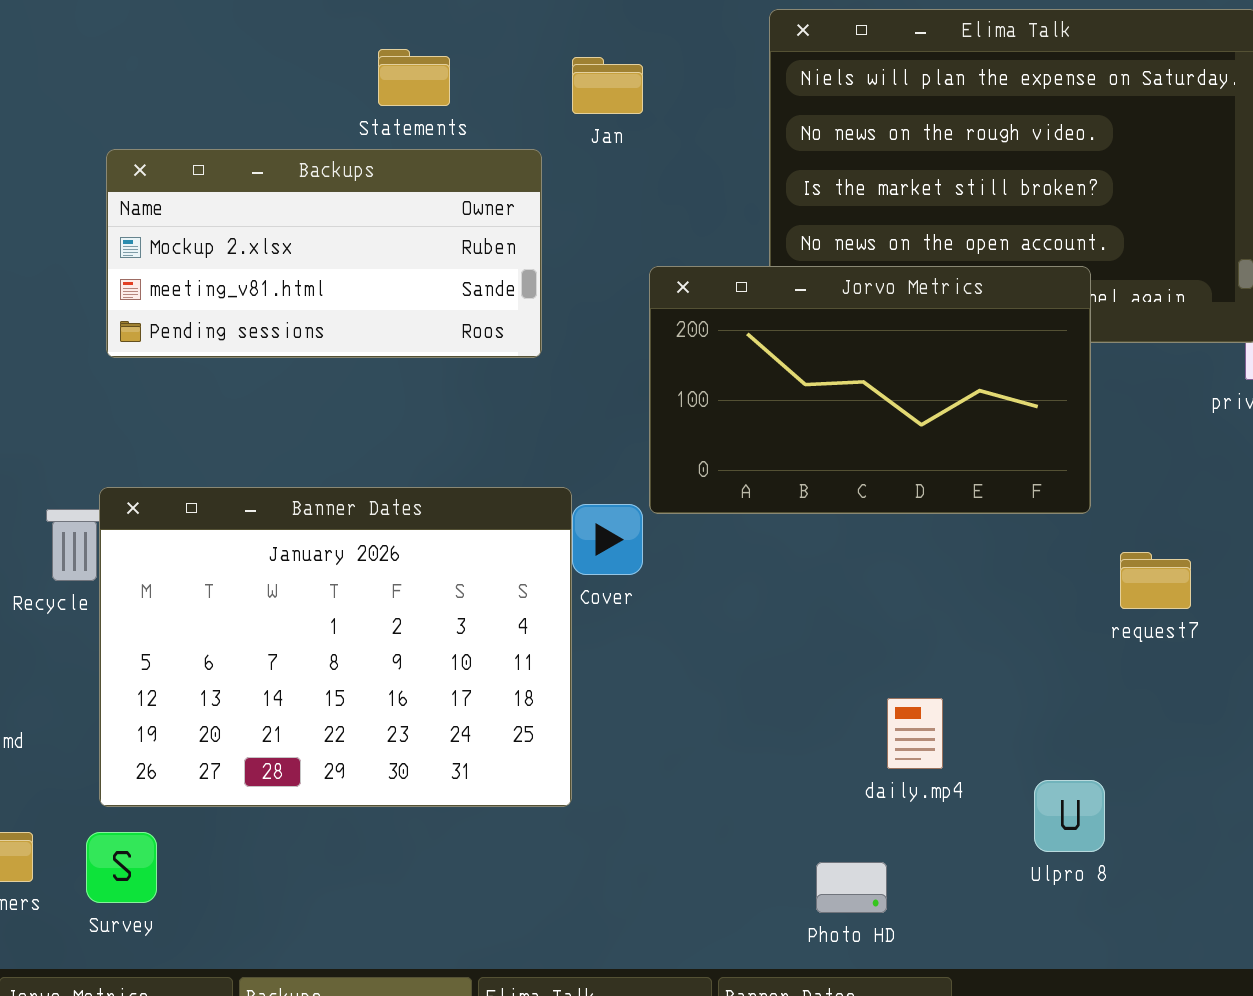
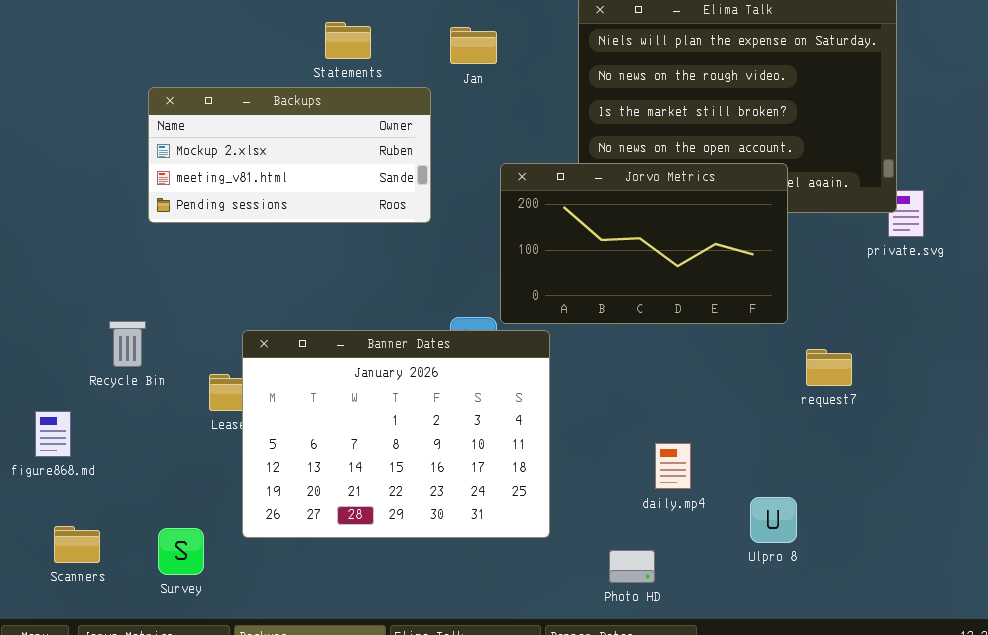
Banner Dates: [99,487,572,807] -> [242,330,550,538], moved
Survey: [86,832,157,903] -> [158,528,204,575], moved

